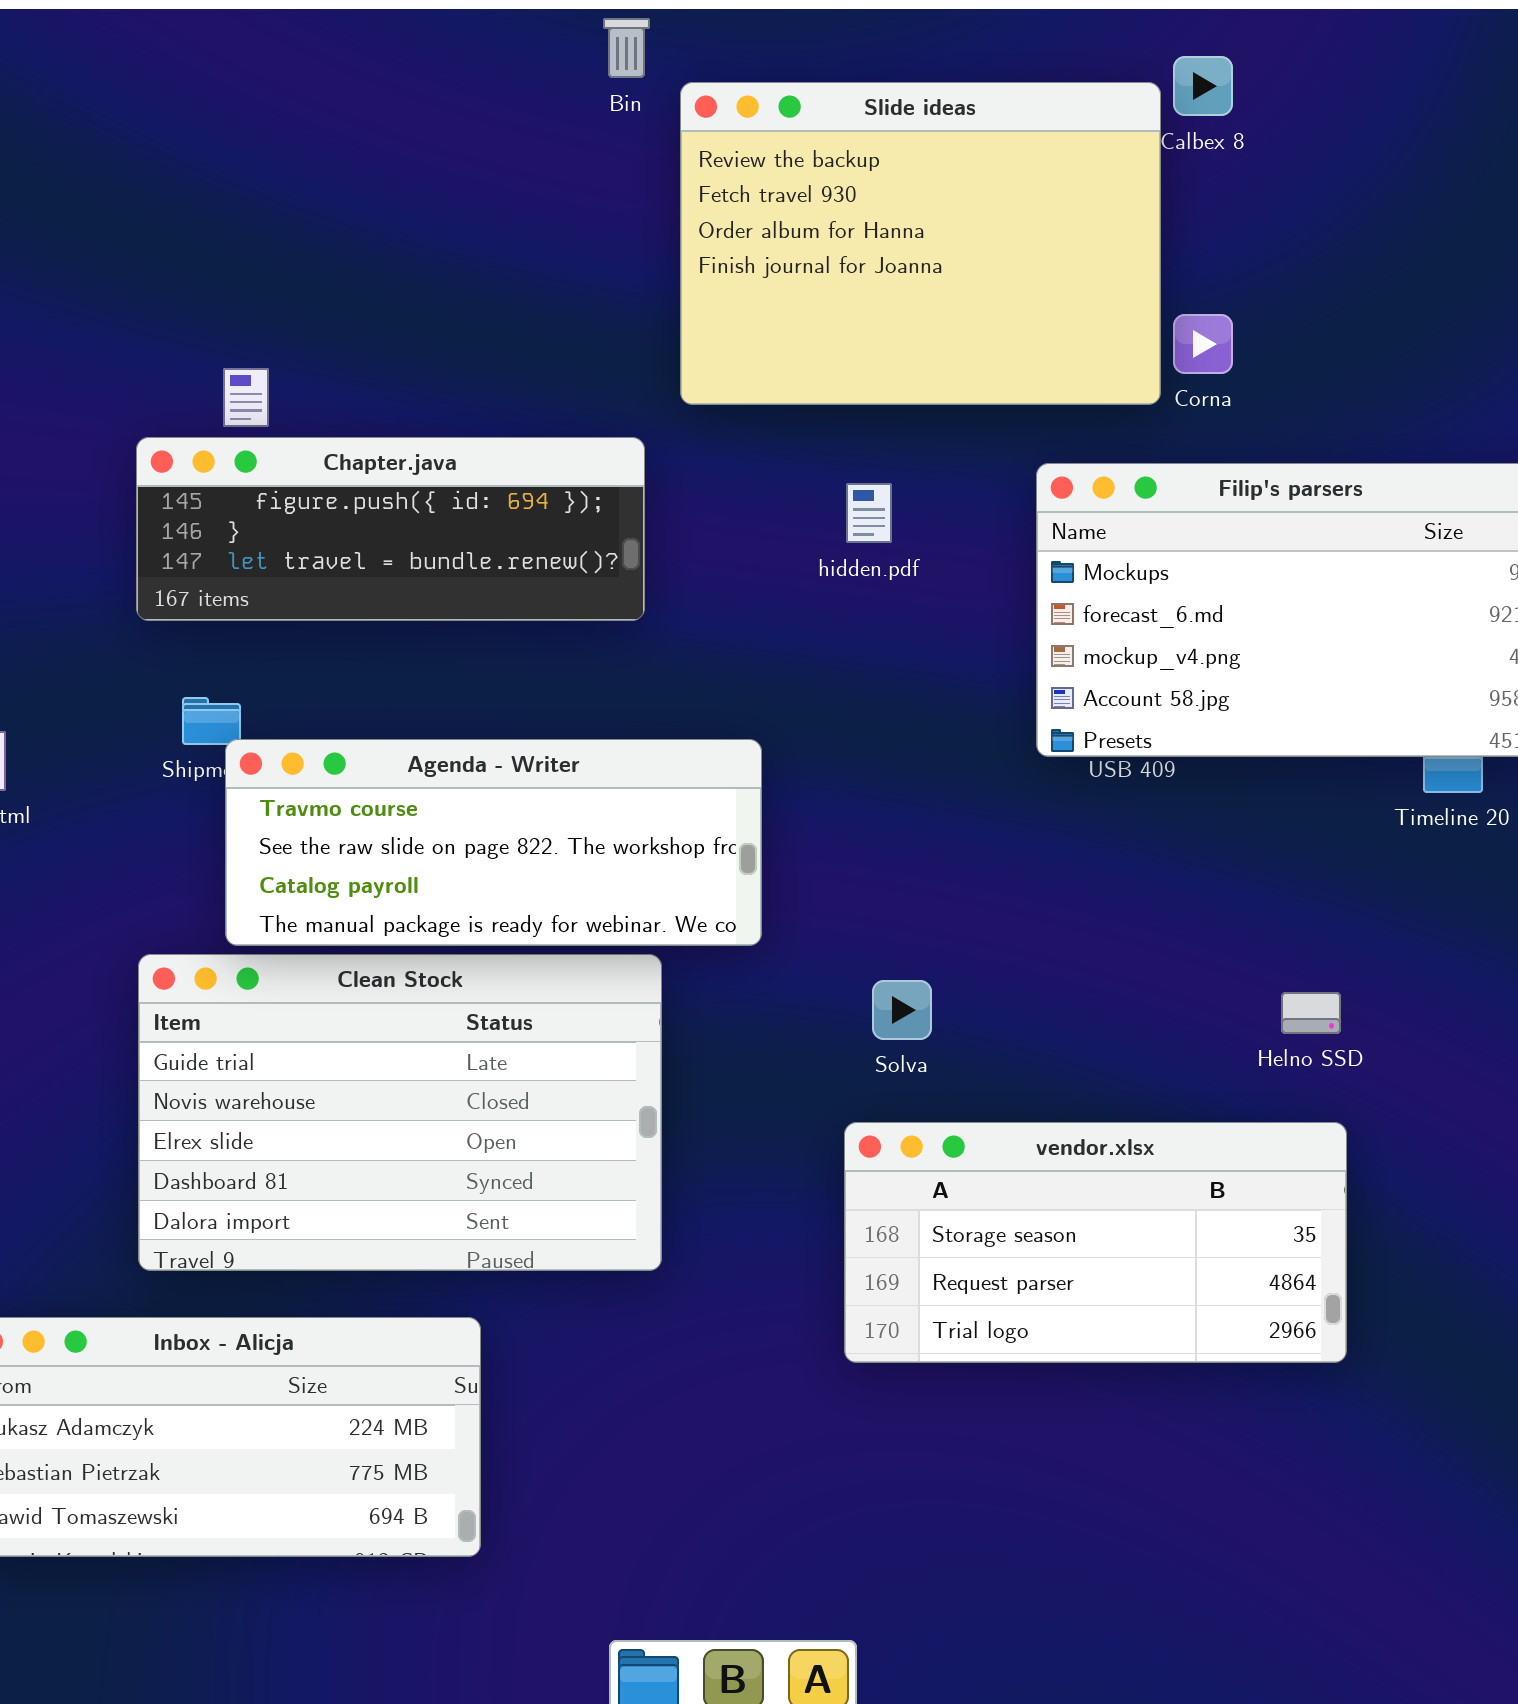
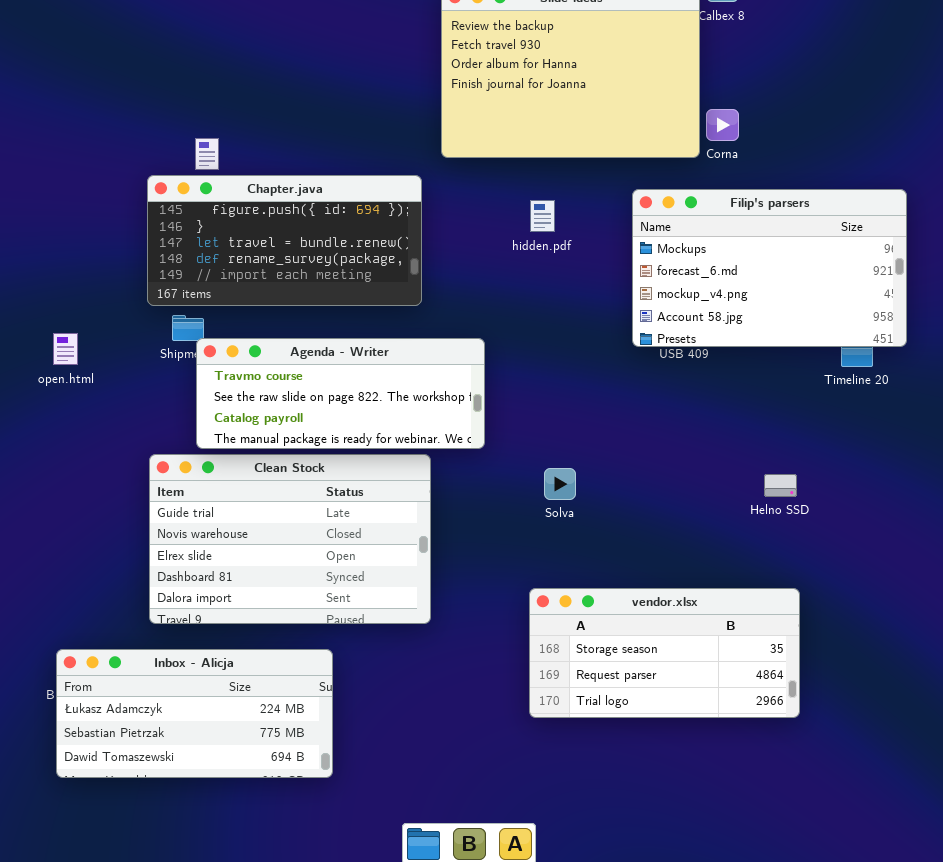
Chapter.java: [136,437,645,621] -> [147,175,422,306], resized
vendor.xlsx: [844,1122,1347,1363] -> [529,588,800,718], moved

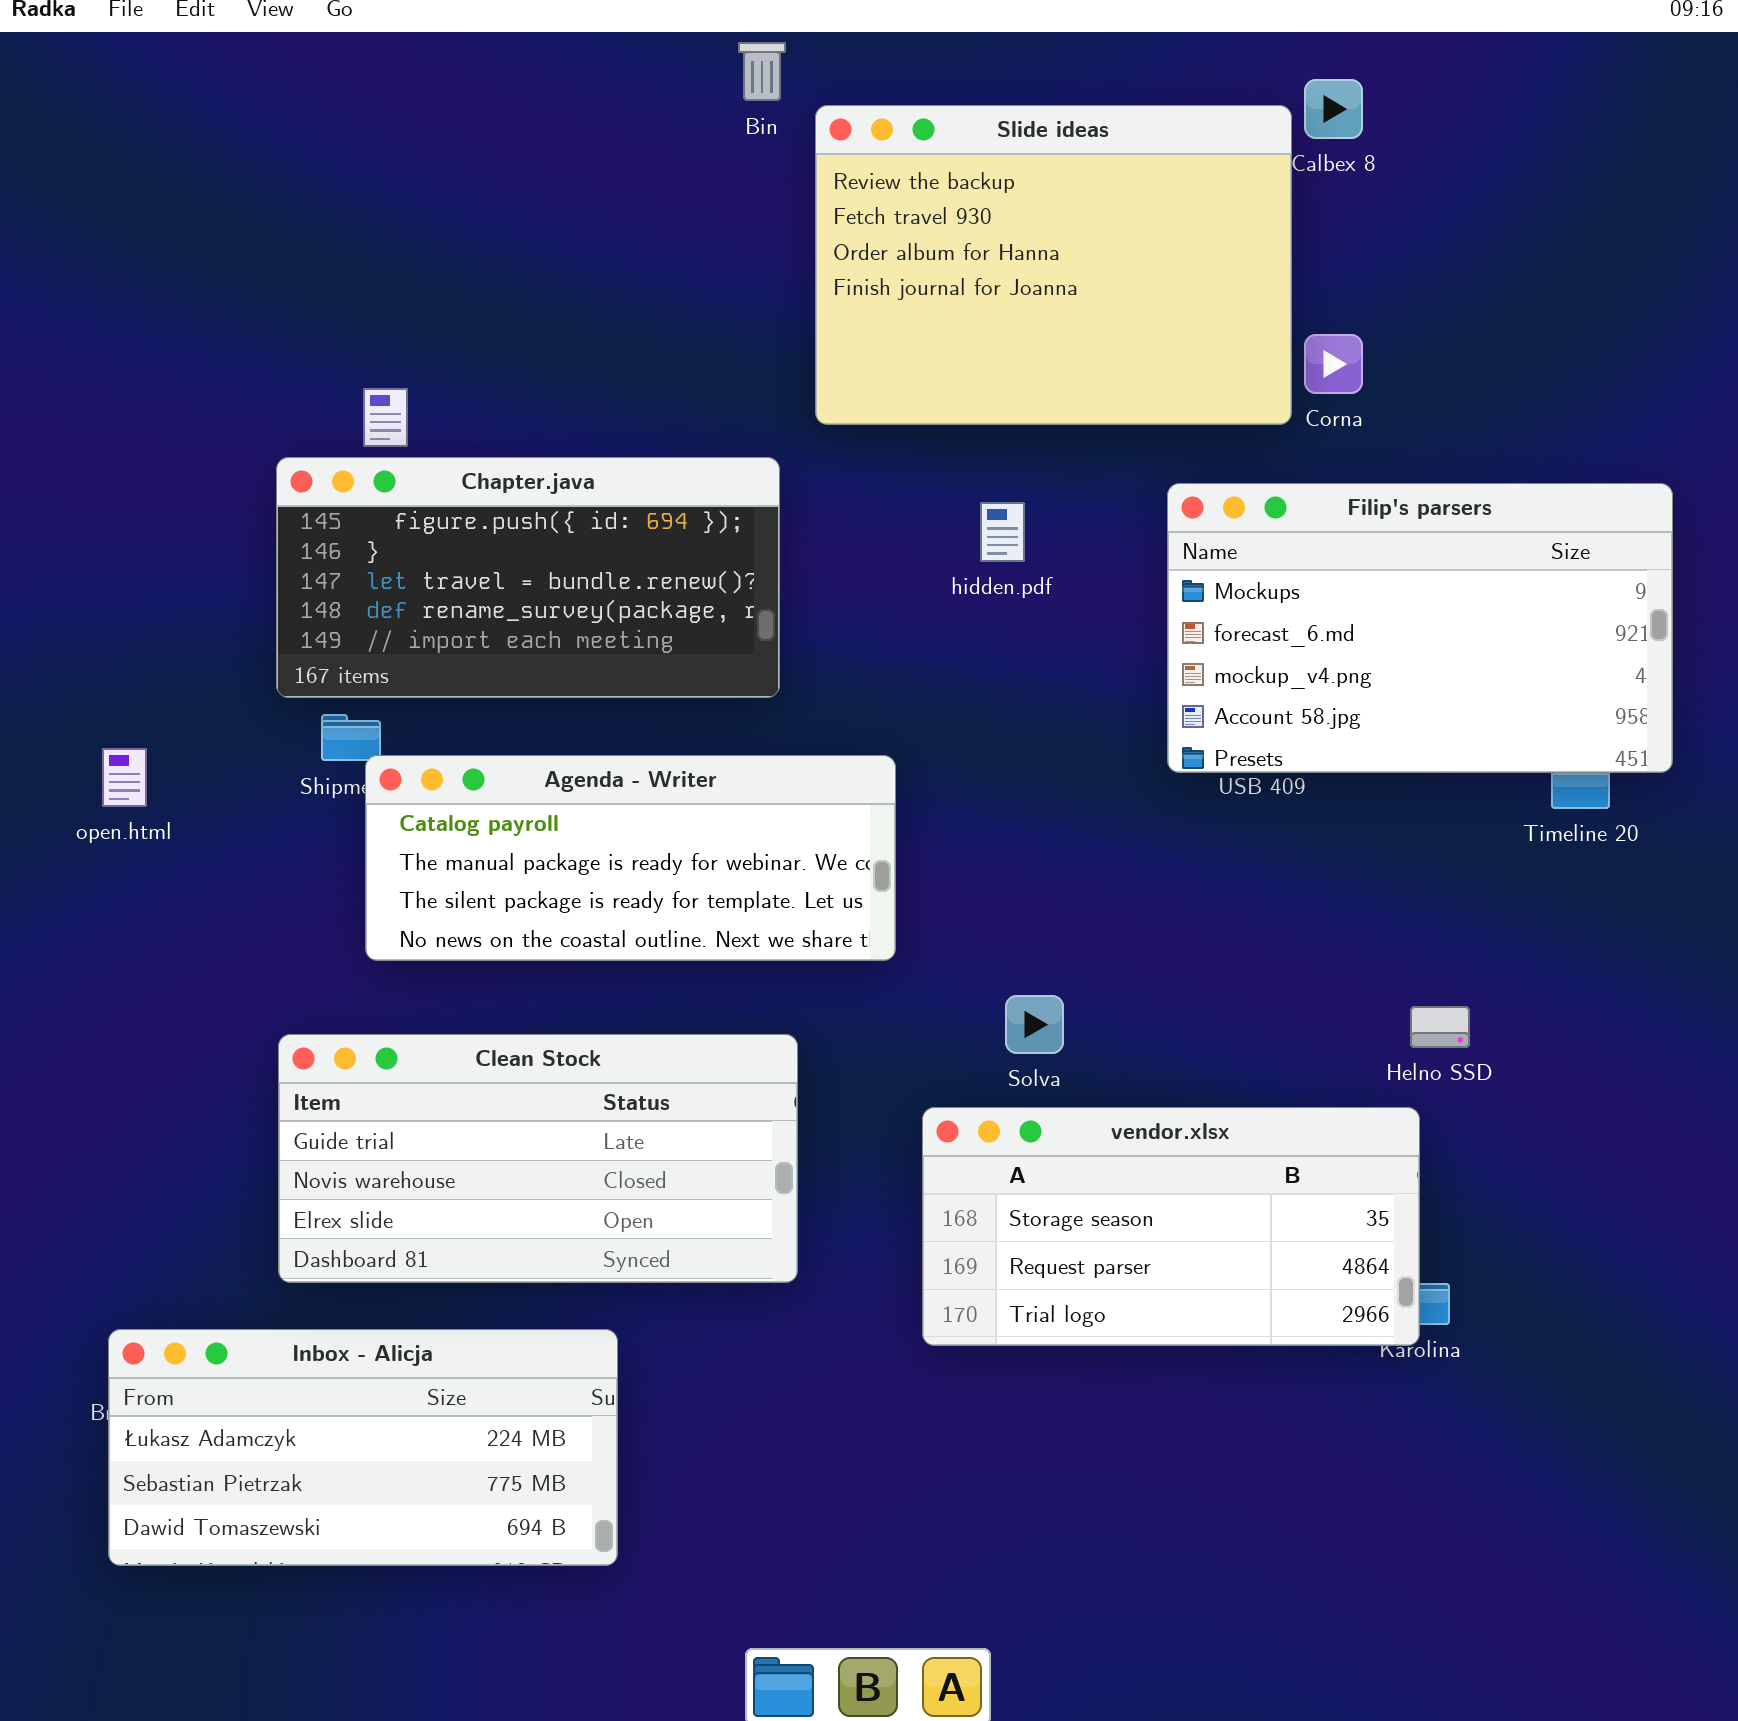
Agenda - Writer: [196,338,485,449] -> [365,755,896,961], scrolled down 2 rows
Clean Stock: [149,454,431,624] -> [278,1034,798,1283], resized
vendor.xlsx: [529,588,800,718] -> [922,1107,1420,1346], moved

